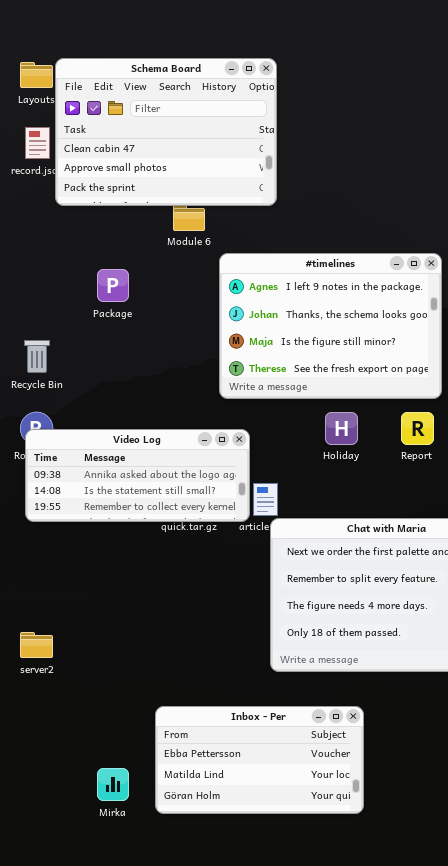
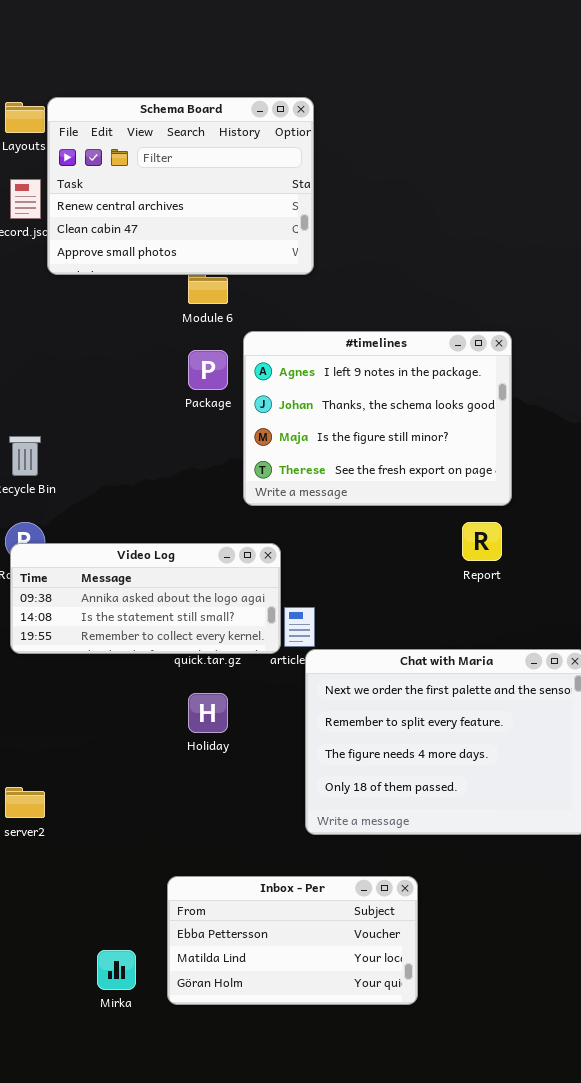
Schema Board: [55,58,277,206] -> [47,97,314,275], scrolled up 1 row
Package: [97,269,129,302] -> [188,350,228,390], moved
Holiday: [325,412,358,445] -> [188,693,228,733], moved

